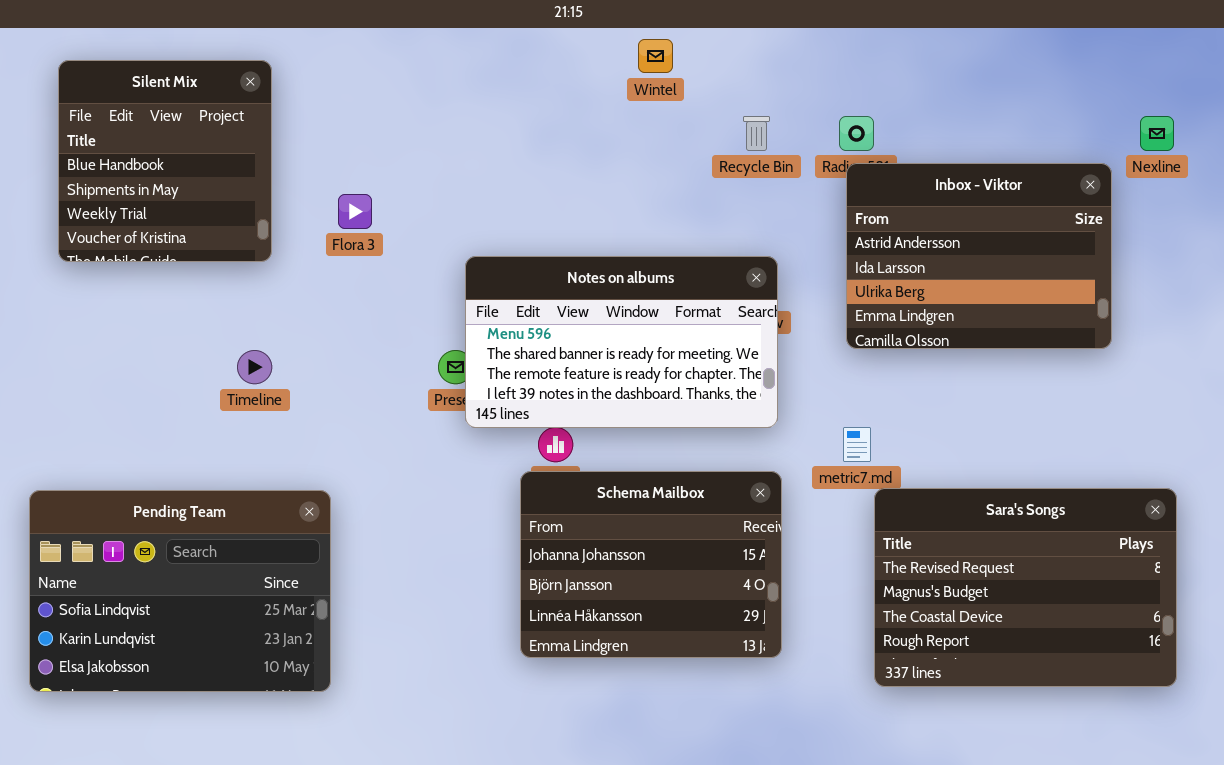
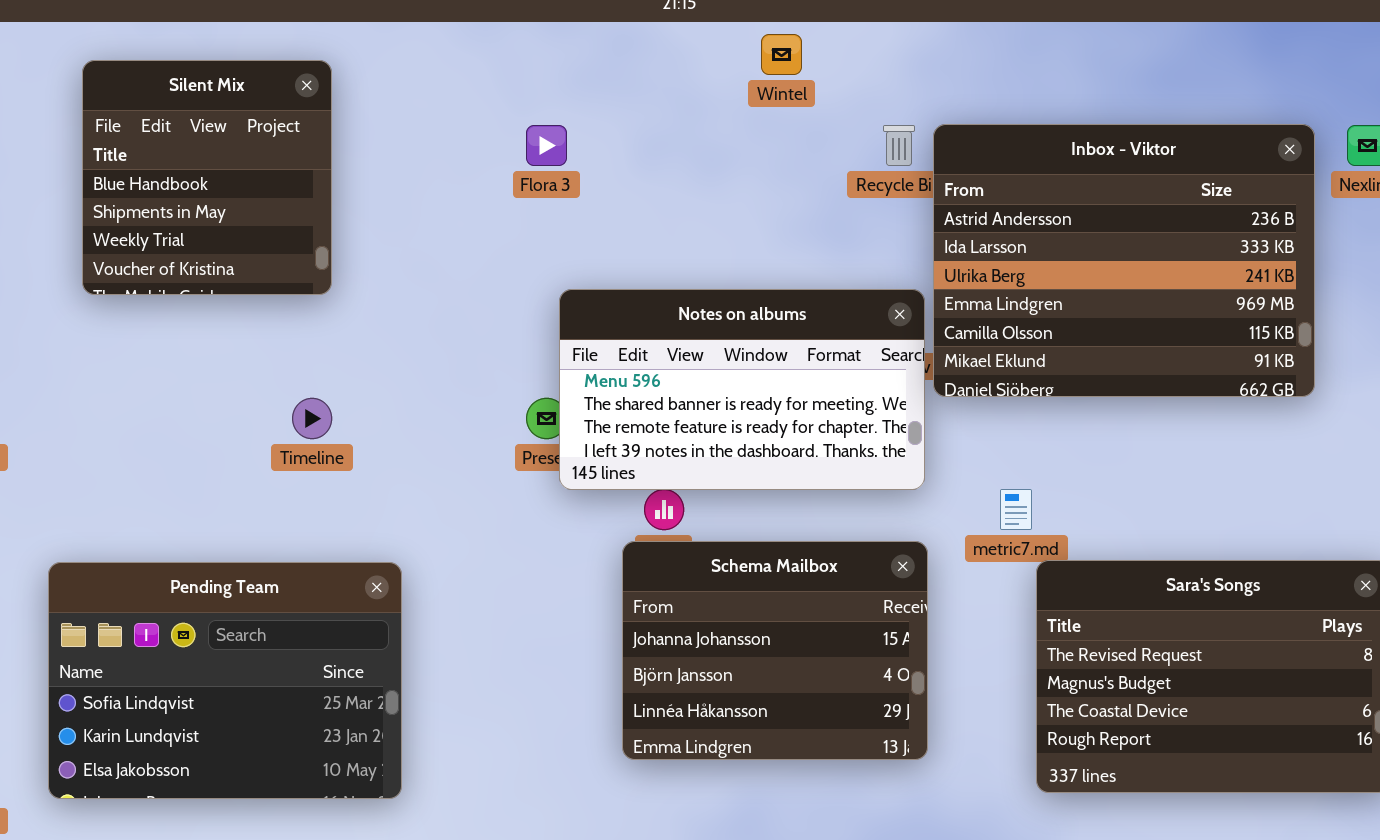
Inbox - Viktor: [846,163,1112,349] -> [933,124,1315,397], resized
Flora 3: [338,194,372,229] -> [526,125,567,166], moved

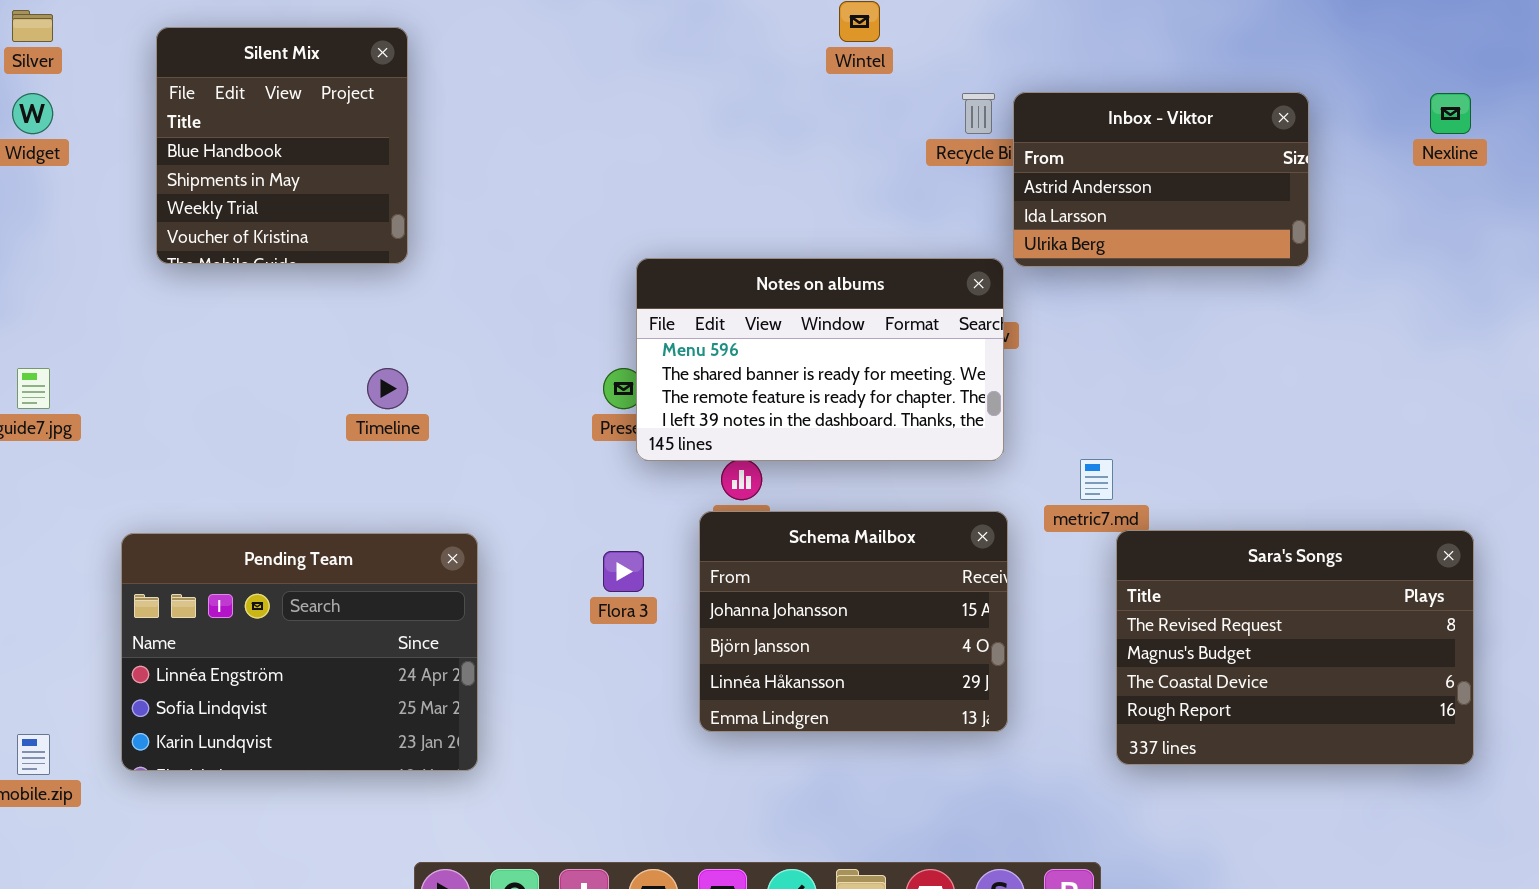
Inbox - Viktor: [933,124,1315,397] -> [1013,92,1309,267], resized
Flora 3: [526,125,567,166] -> [603,551,644,592], moved
Pending Team: [48,562,402,799] -> [121,533,478,771], scrolled up 1 row

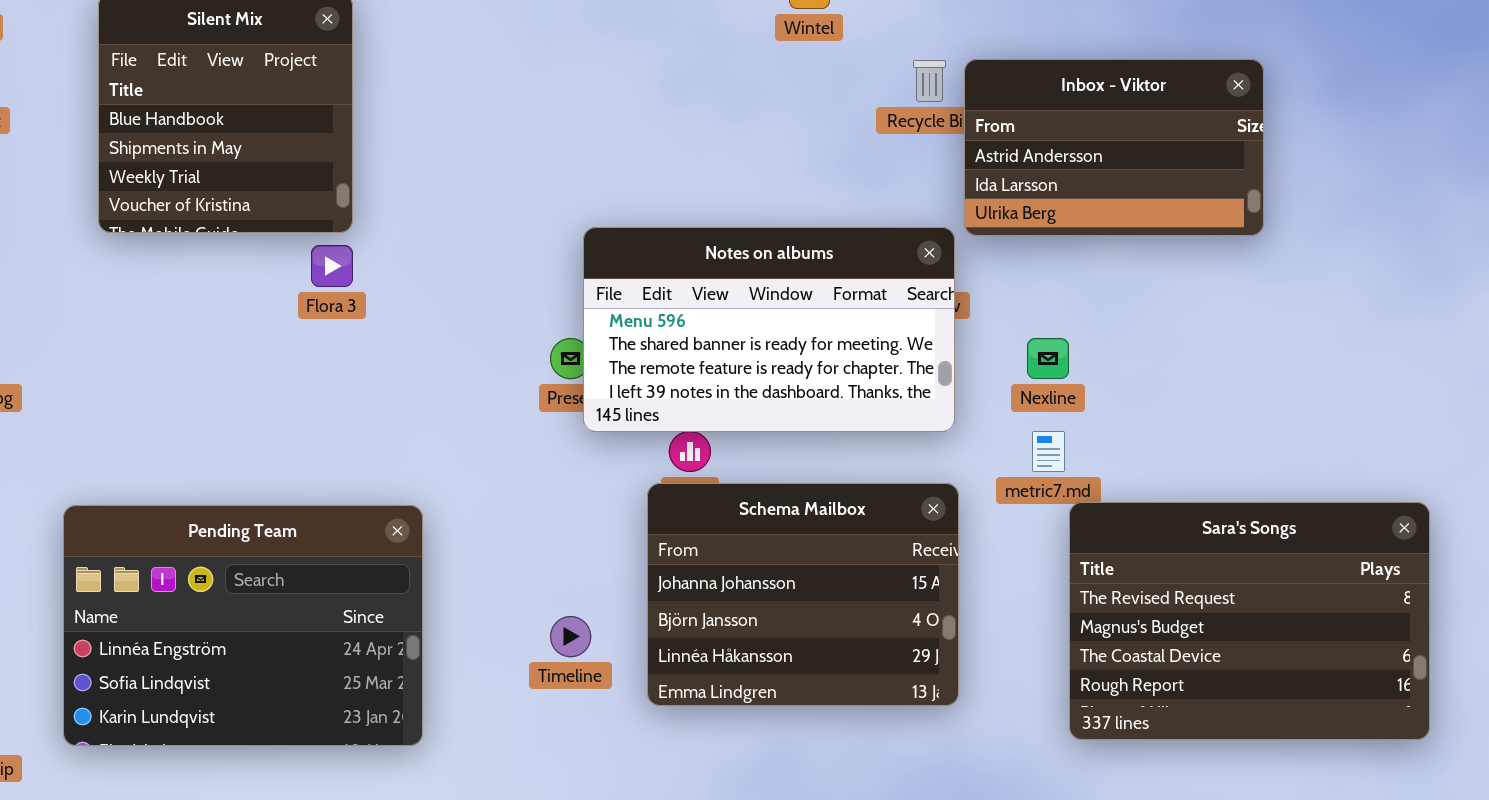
Nexline: [1430,93,1471,134] -> [1027,338,1069,379], moved
Timeline: [367,368,408,409] -> [550,616,591,657], moved
Flora 3: [603,551,644,592] -> [311,245,353,287], moved

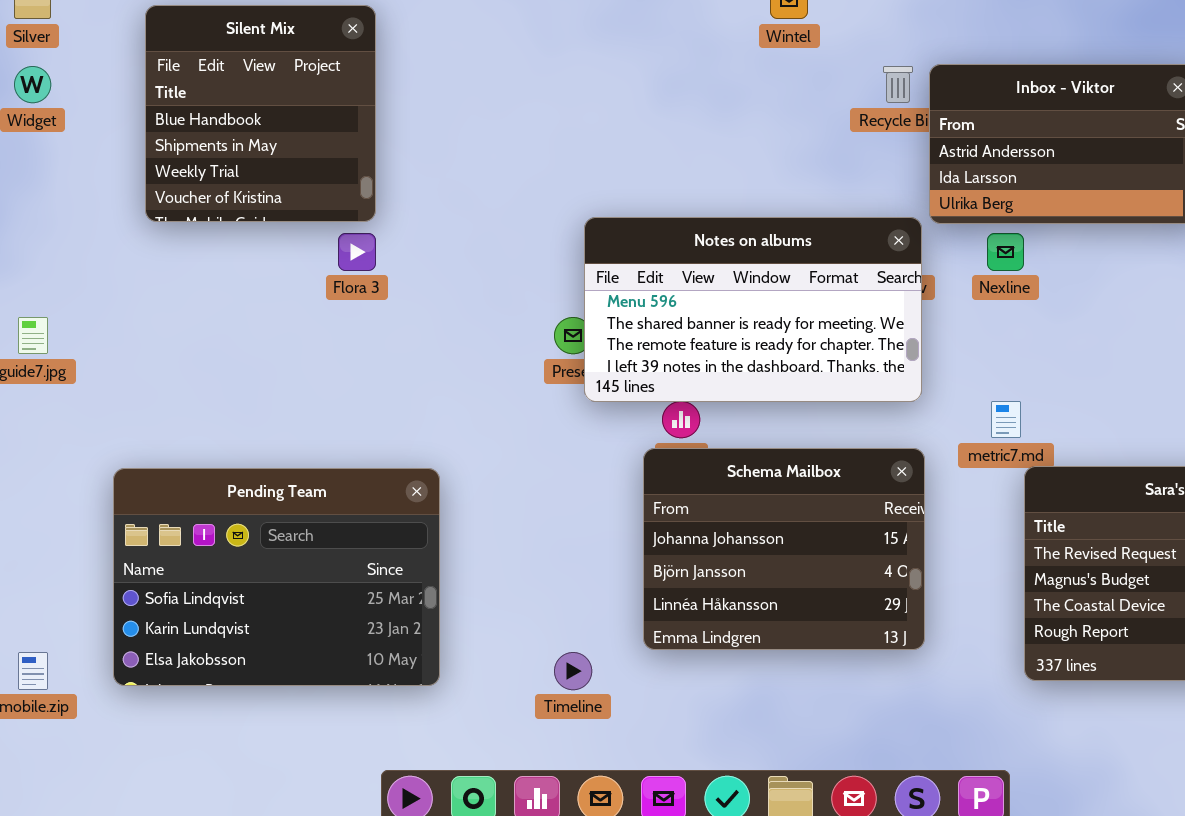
Nexline: [1027,338,1069,379] -> [987,233,1024,271], moved
Pending Team: [63,505,423,746] -> [113,468,440,686], scrolled down 1 row
Timeline: [550,616,591,657] -> [554,652,592,690], moved

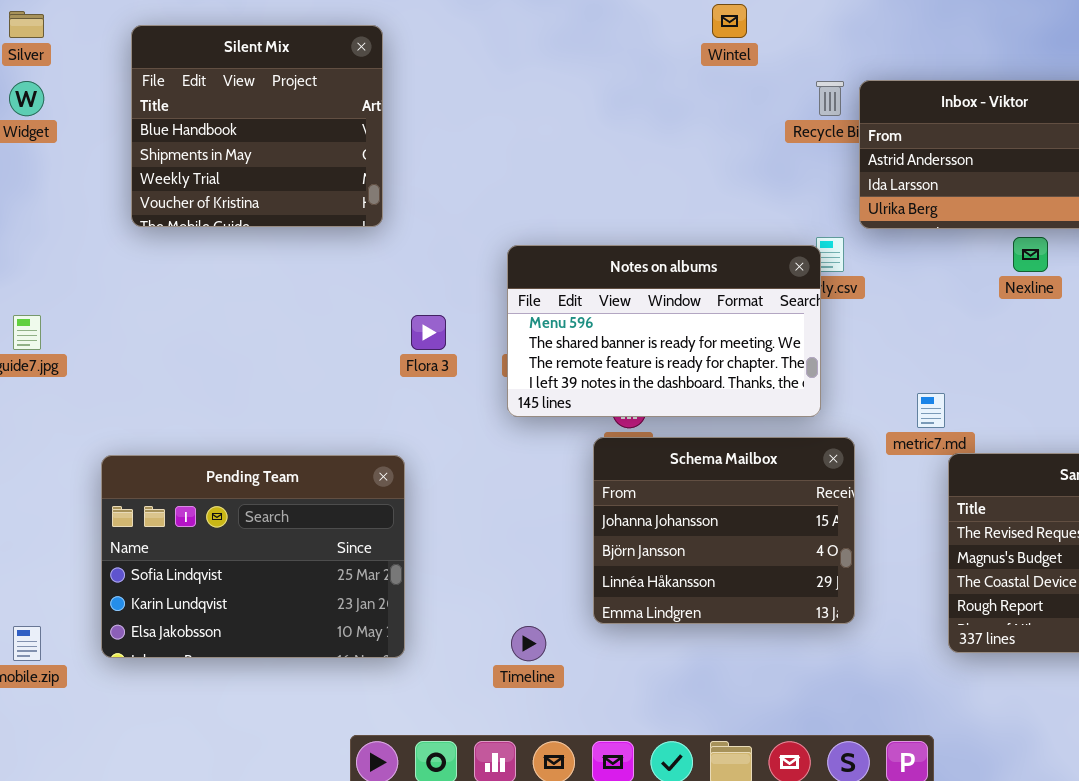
Silent Mix: [145,5,376,222] -> [131,25,383,227], resized
Notes on albums: [584,217,922,402] -> [507,245,821,417], moved
Flora 3: [338,233,376,271] -> [411,315,446,350], moved
Nexline: [987,233,1024,271] -> [1013,237,1048,272], moved

